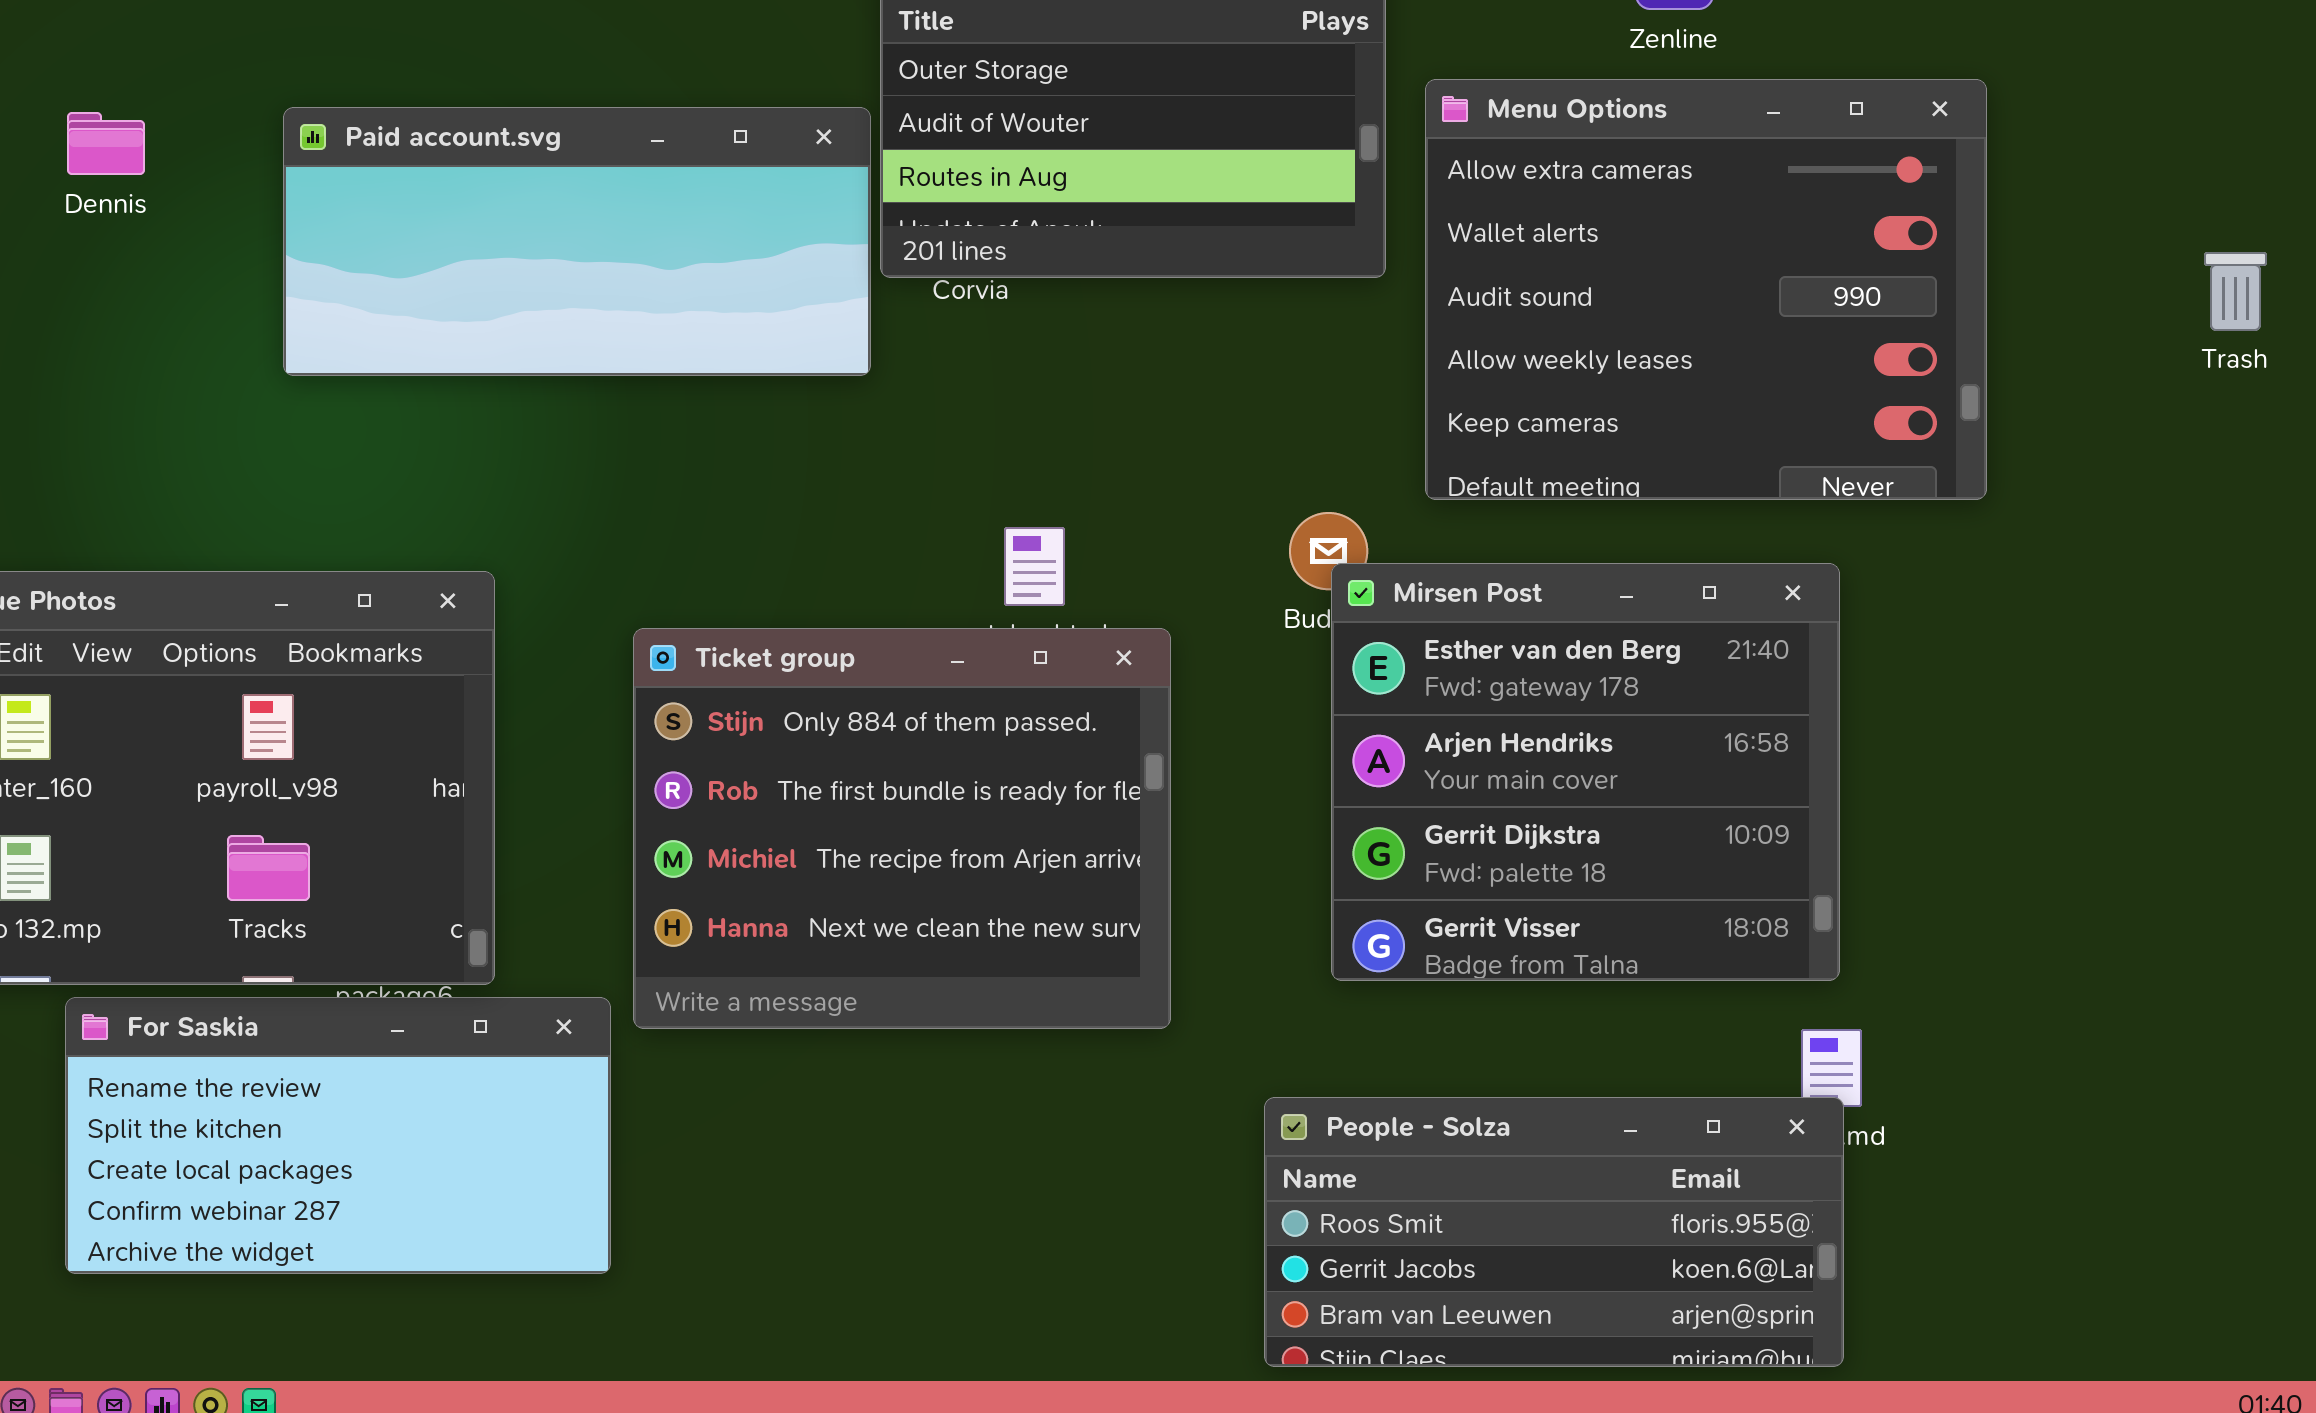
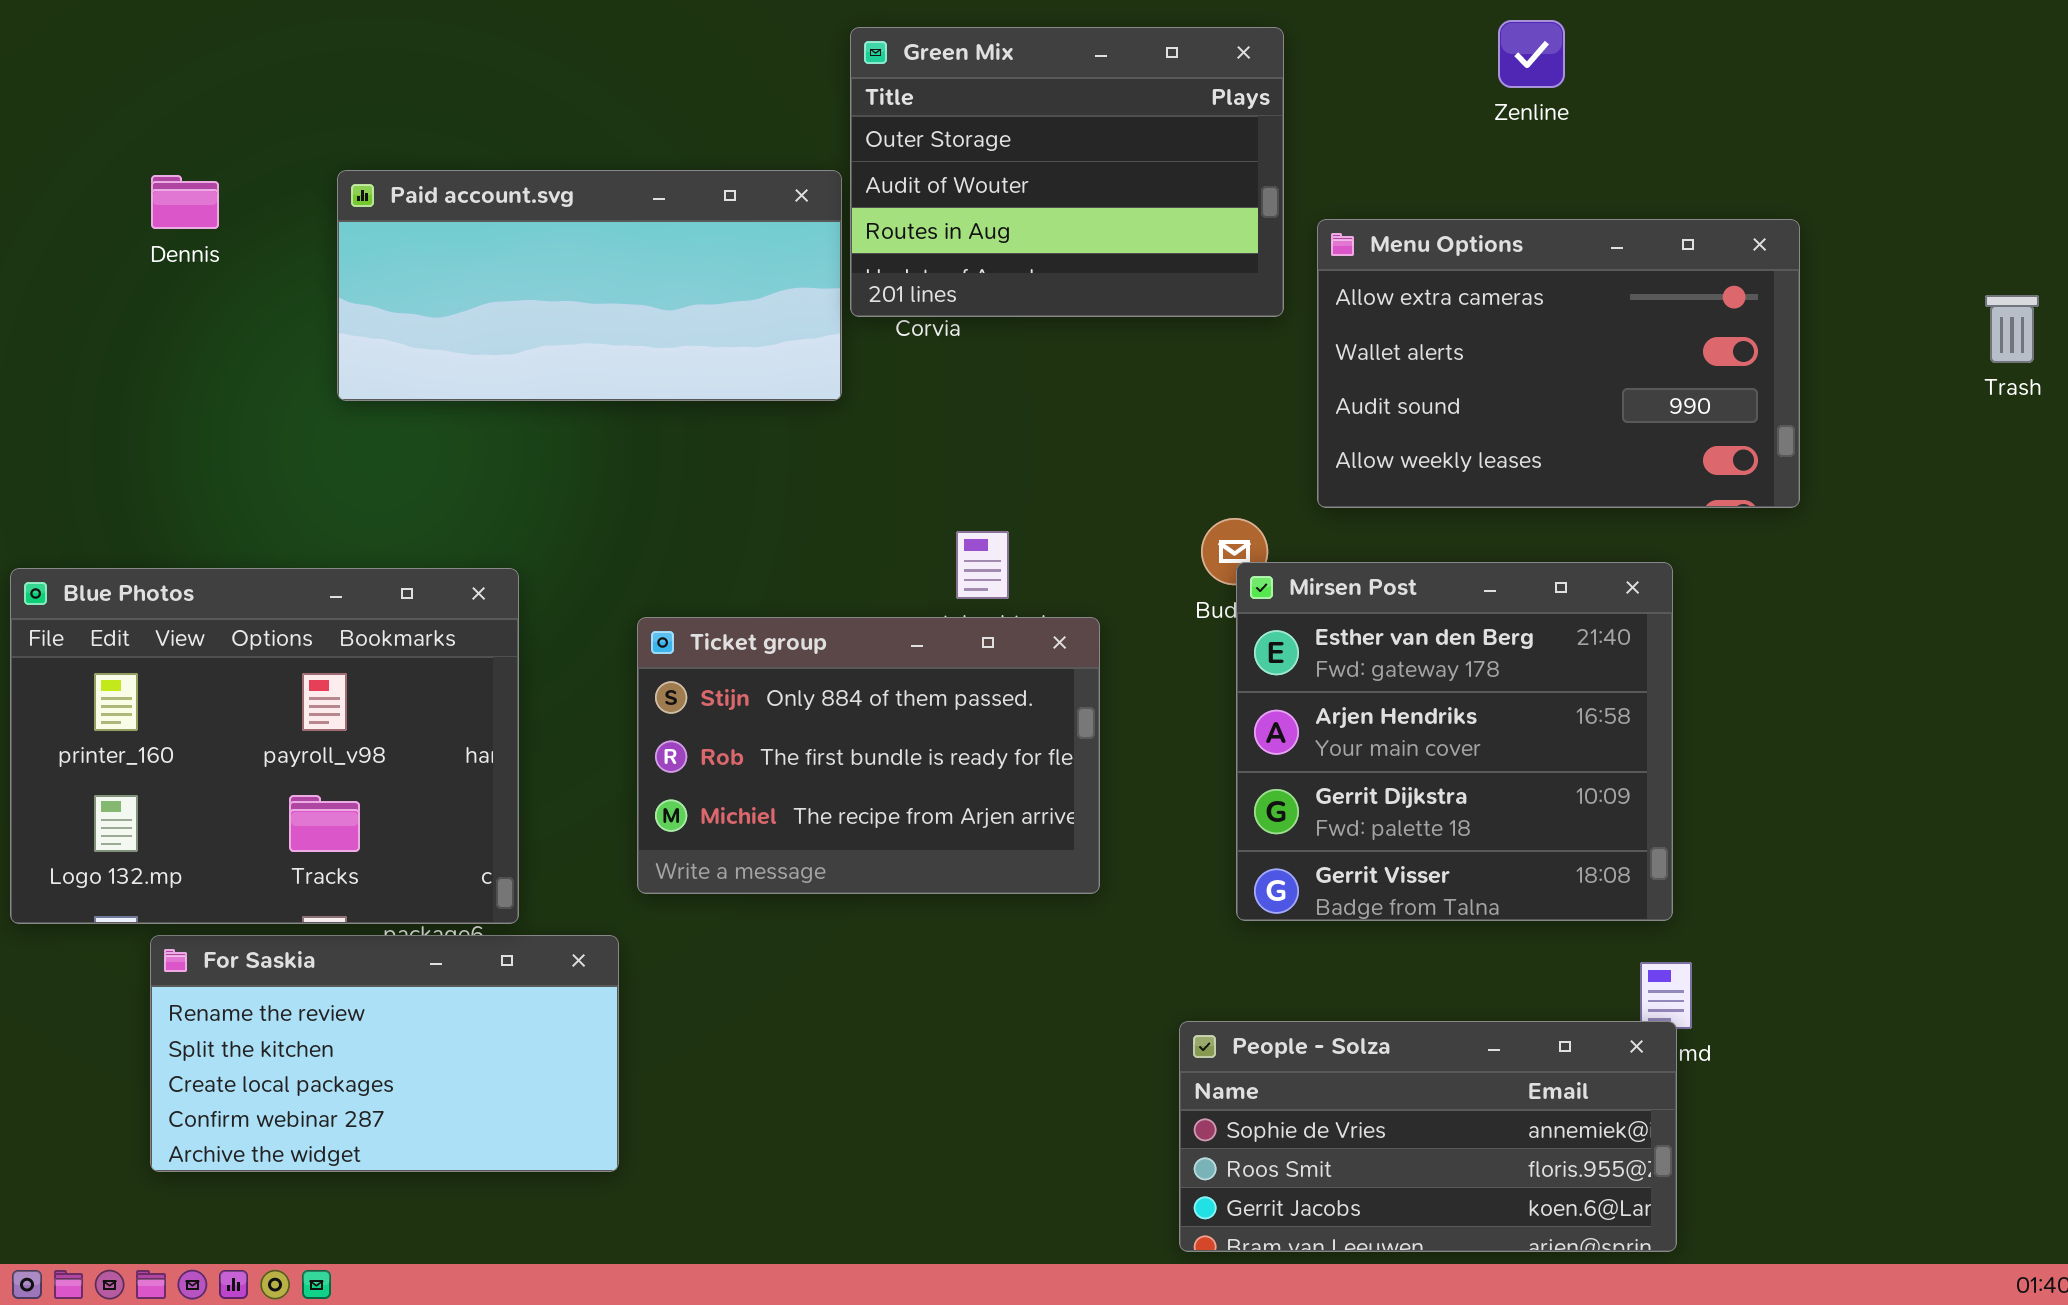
Menu Options: [1425,79,1987,500] -> [1317,219,1800,508], resized
Ticket group: [633,628,1171,1029] -> [637,617,1100,894], resized
People - Solza: [1264,1097,1844,1367] -> [1179,1021,1677,1252], scrolled up 1 row

